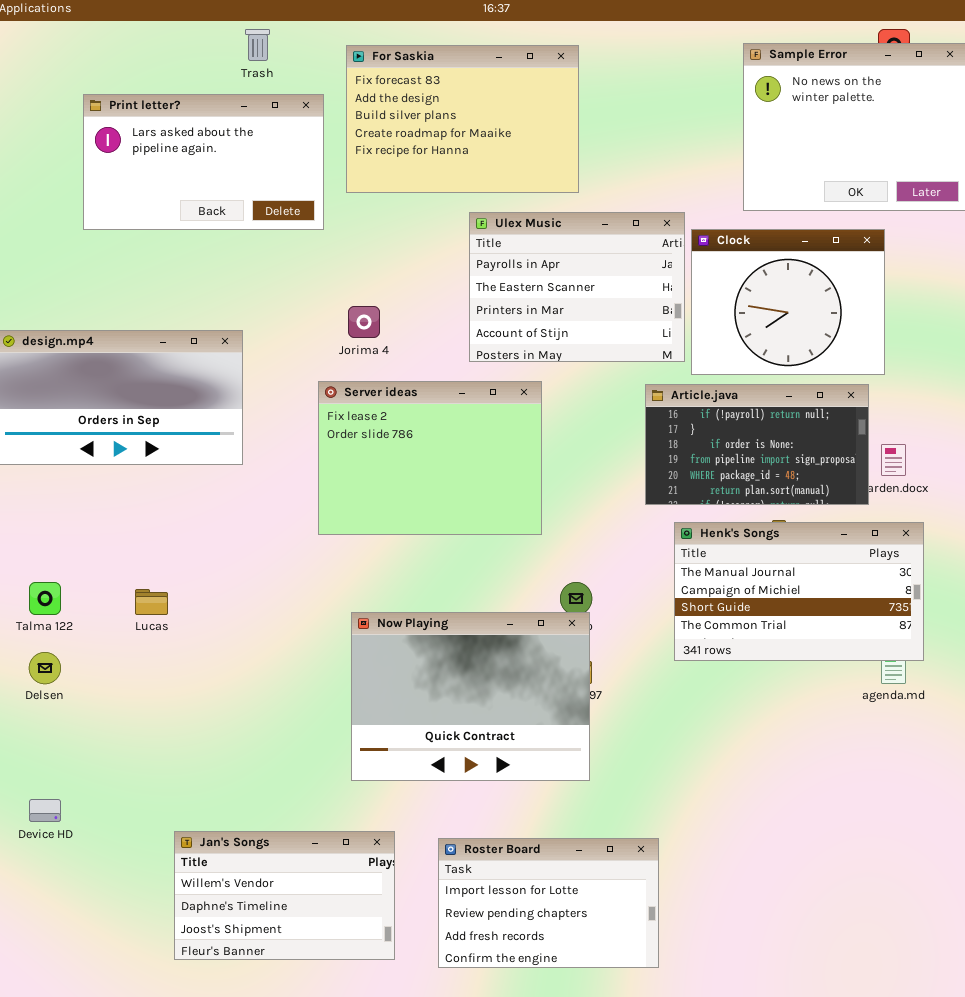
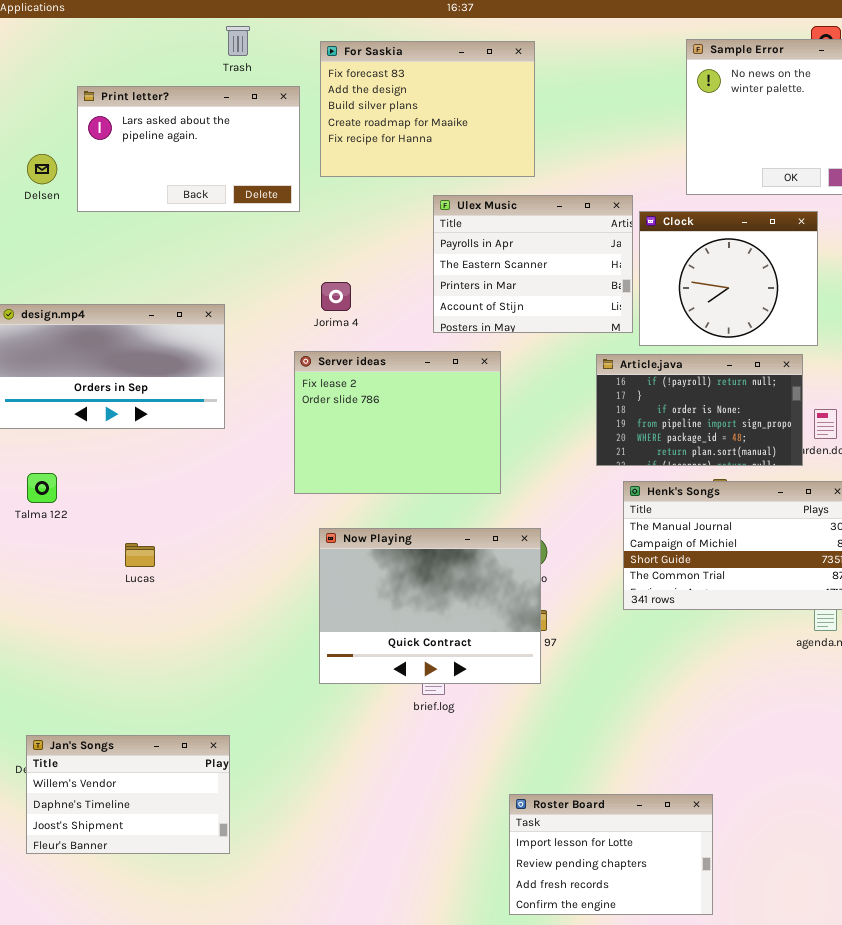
Talma 122: [29,582,61,615] -> [27,473,57,503], moved
Now Playing: [351,612,590,781] -> [319,528,541,684], moved
Delsen: [29,652,61,684] -> [27,154,57,184], moved
Jan's Songs: [174,831,395,960] -> [26,735,230,854], moved
Roster Board: [438,838,659,968] -> [509,794,713,915], moved

